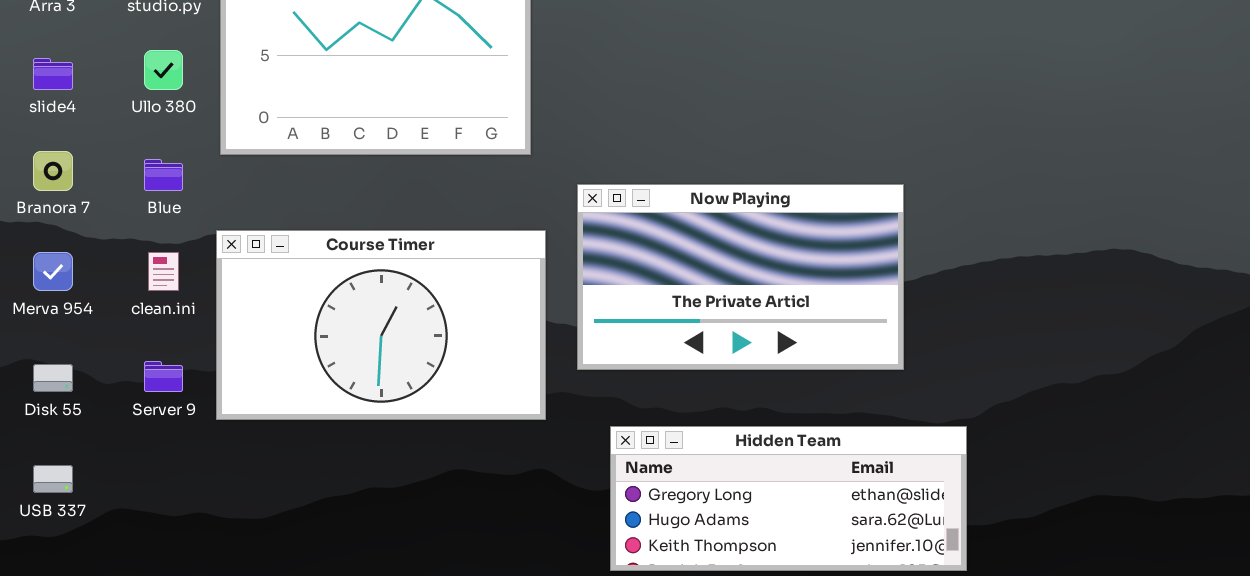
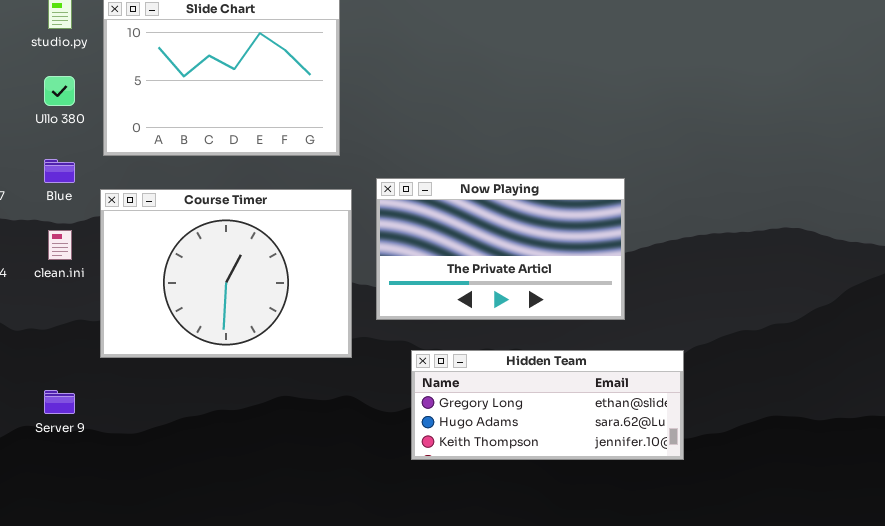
Course Timer: [216,230,546,420] -> [100,189,352,358], resized
Server 9: [144,361,183,392] -> [44,390,75,414], moved
Hidden Team: [610,426,967,571] -> [411,350,684,460], moved

